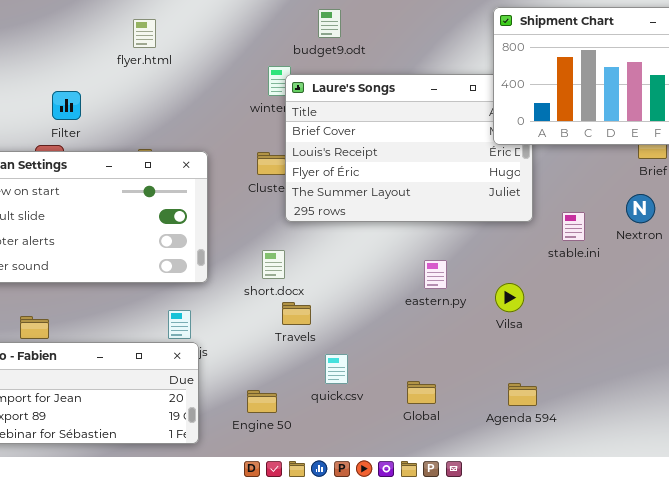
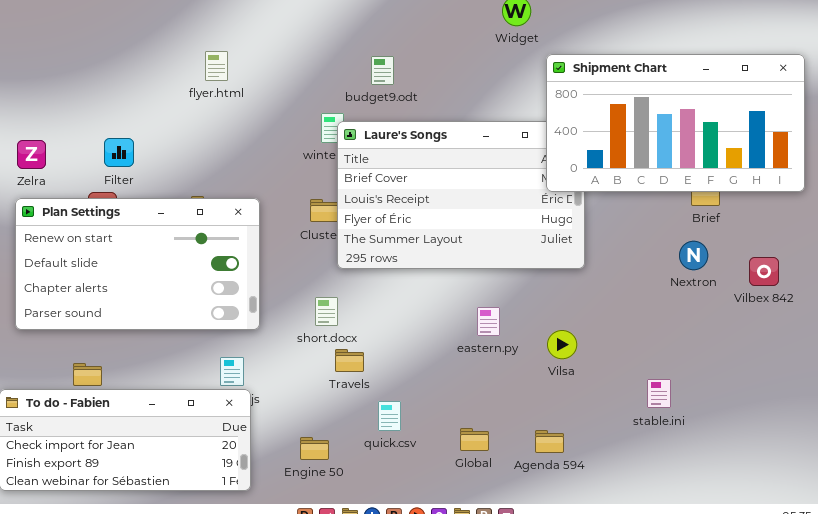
flyer.html: [133,19,156,48] -> [205,51,228,81], moved
stable.ini: [562,212,585,241] -> [647,379,671,408], moved
Agenda 594: [508,383,537,406] -> [535,430,564,453], moved

